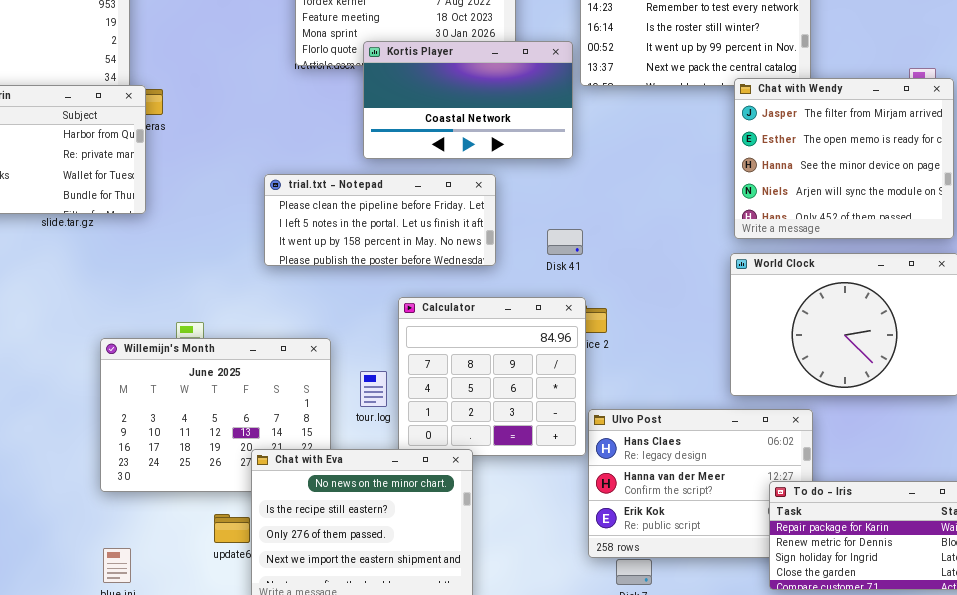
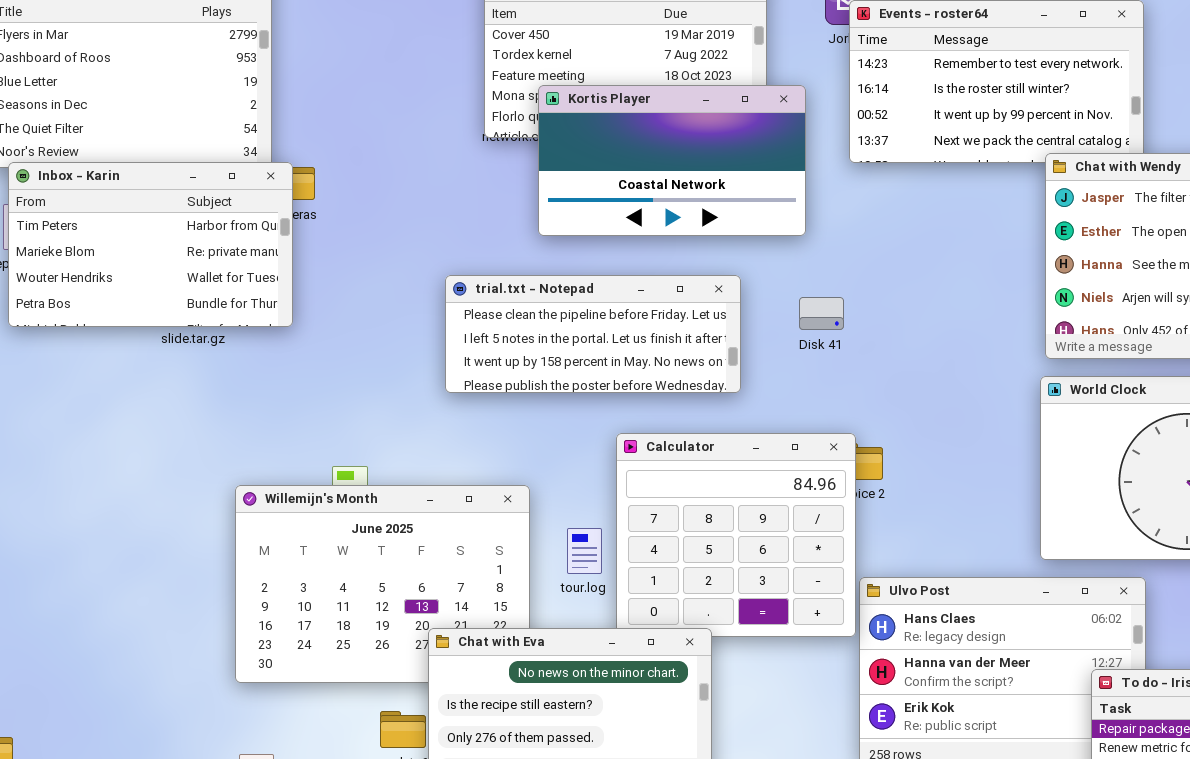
Kortis Player: [363,41,573,159] -> [538,85,806,236], moved
Disk 41: [547,229,583,255] -> [799,297,844,330], moved

